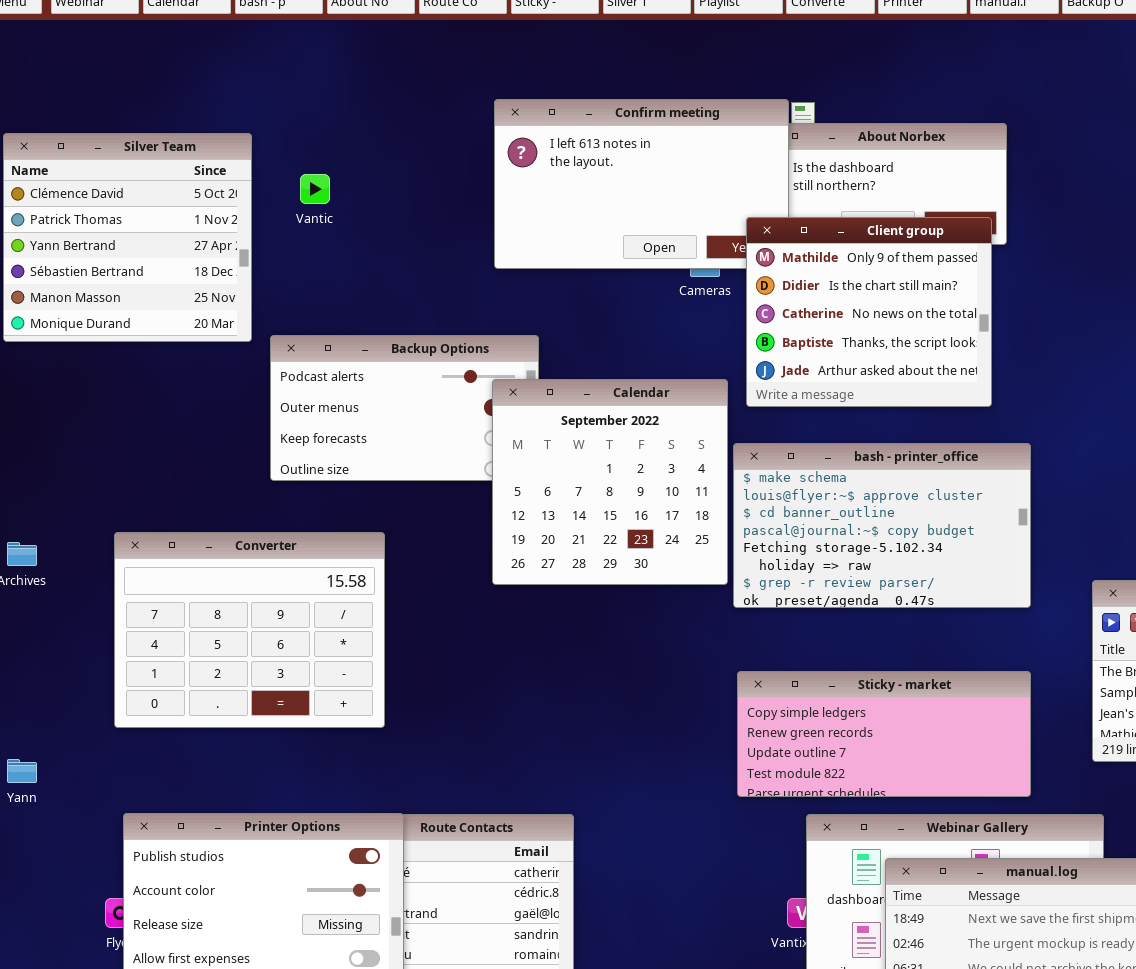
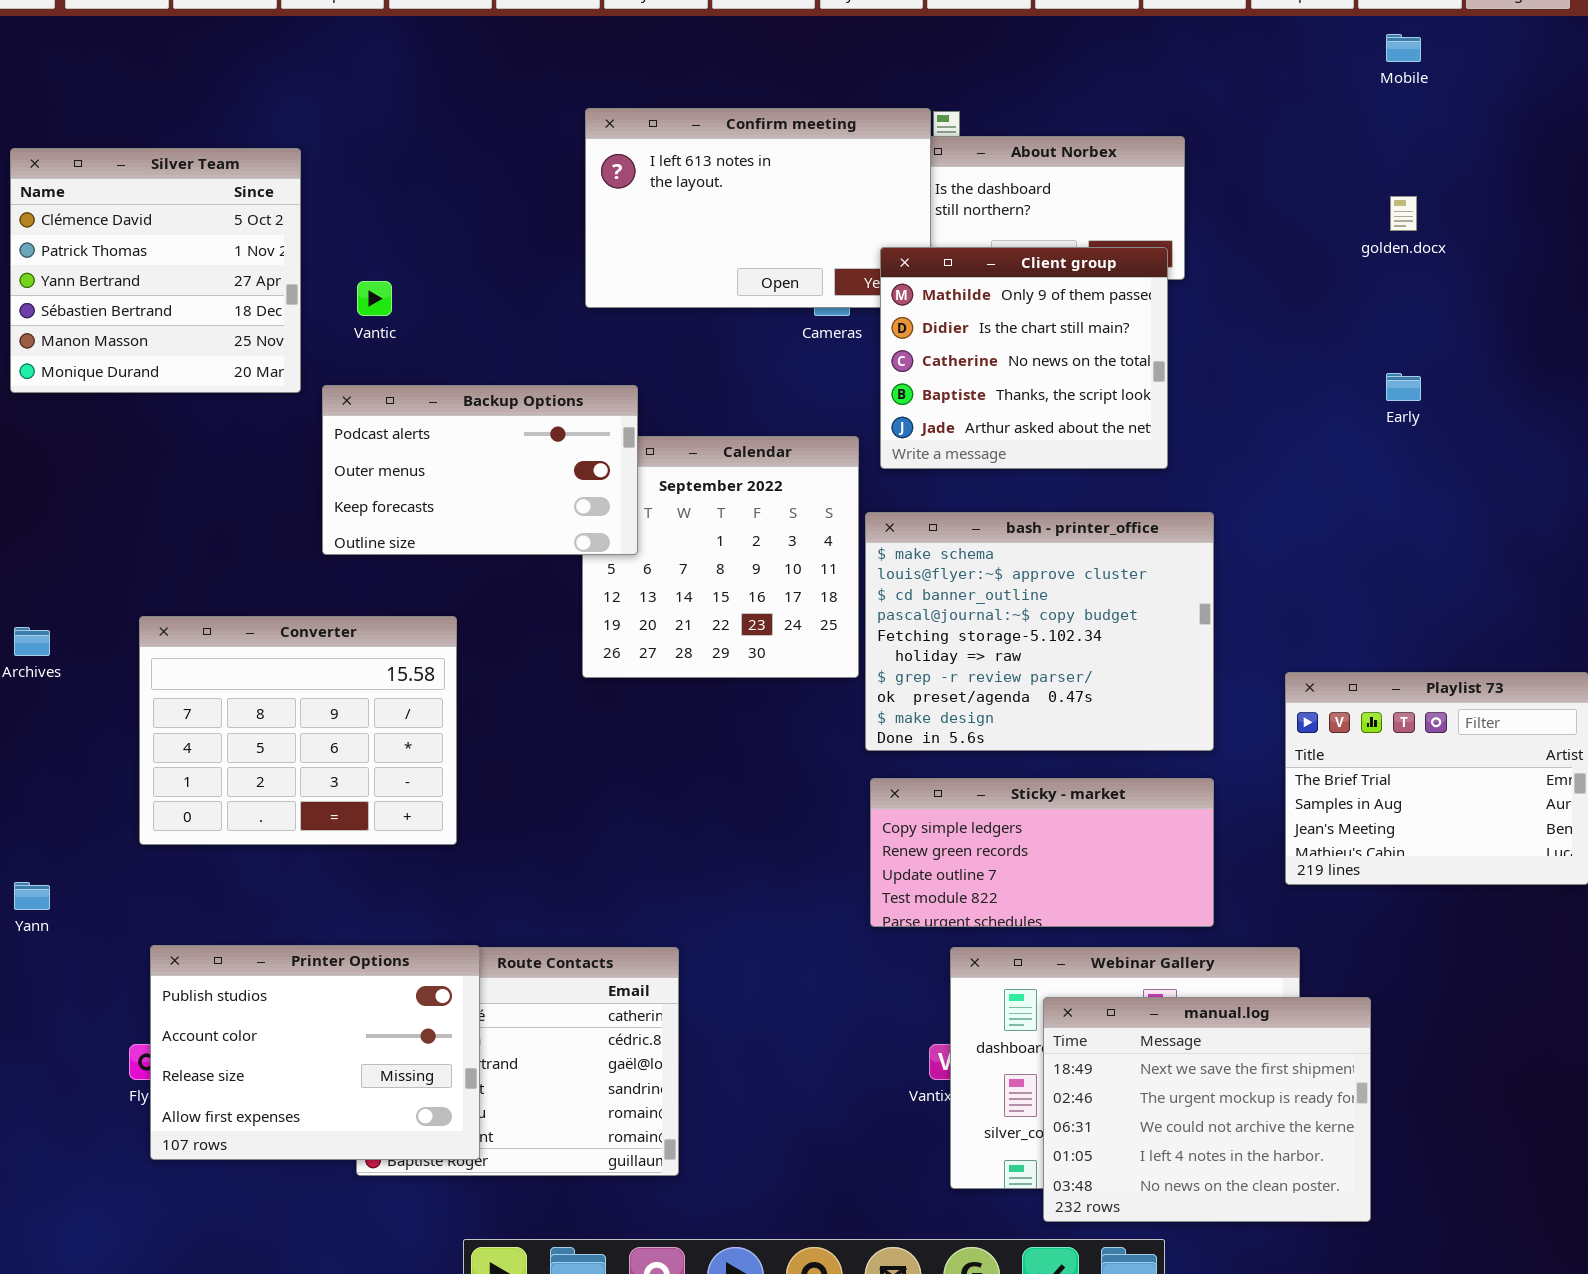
Vantic: [300,174,330,204] -> [357,281,392,316], moved
Backup Options: [270,335,539,481] -> [322,385,638,555], raised
bash - printer_office: [733,443,1031,608] -> [865,512,1214,751], resized

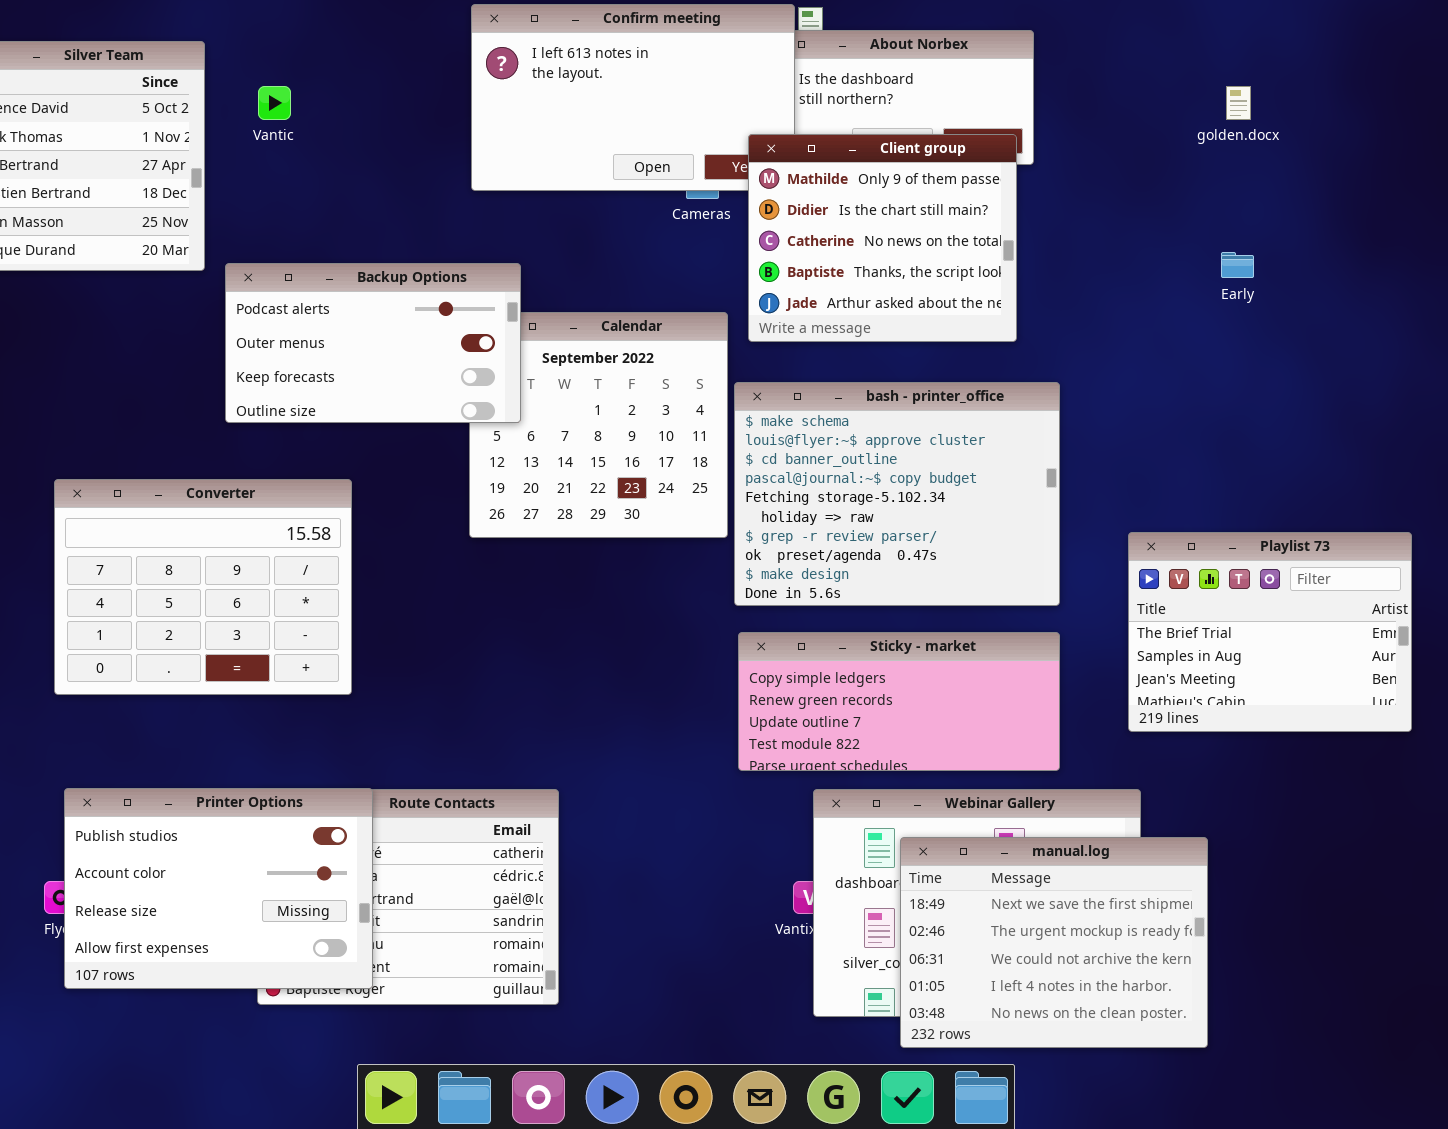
Vantic: [357,281,392,316] -> [258,86,291,120], moved

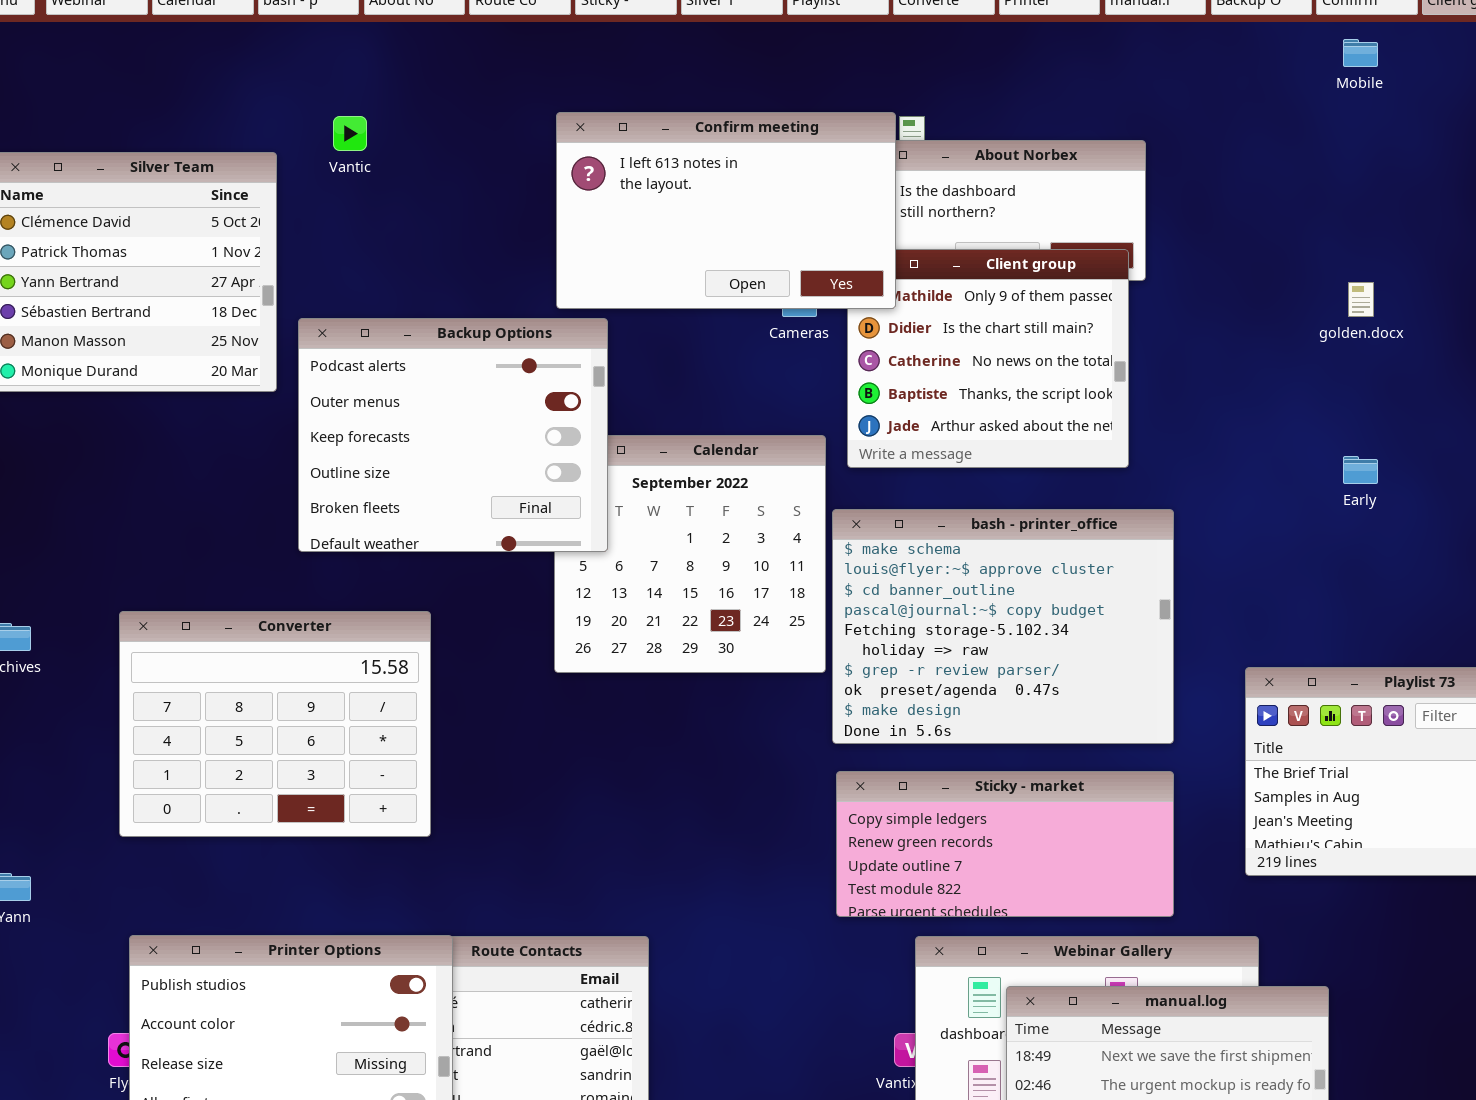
Confirm meeting: [471,4,795,191] -> [556,112,896,309], raised
Vantic: [258,86,291,120] -> [333,116,367,151], moved
golden.docx: [1226,86,1251,120] -> [1348,282,1374,317], moved
Early: [1221,252,1254,278] -> [1343,456,1378,484], moved
Backup Options: [225,263,521,423] -> [298,318,608,552], resized

